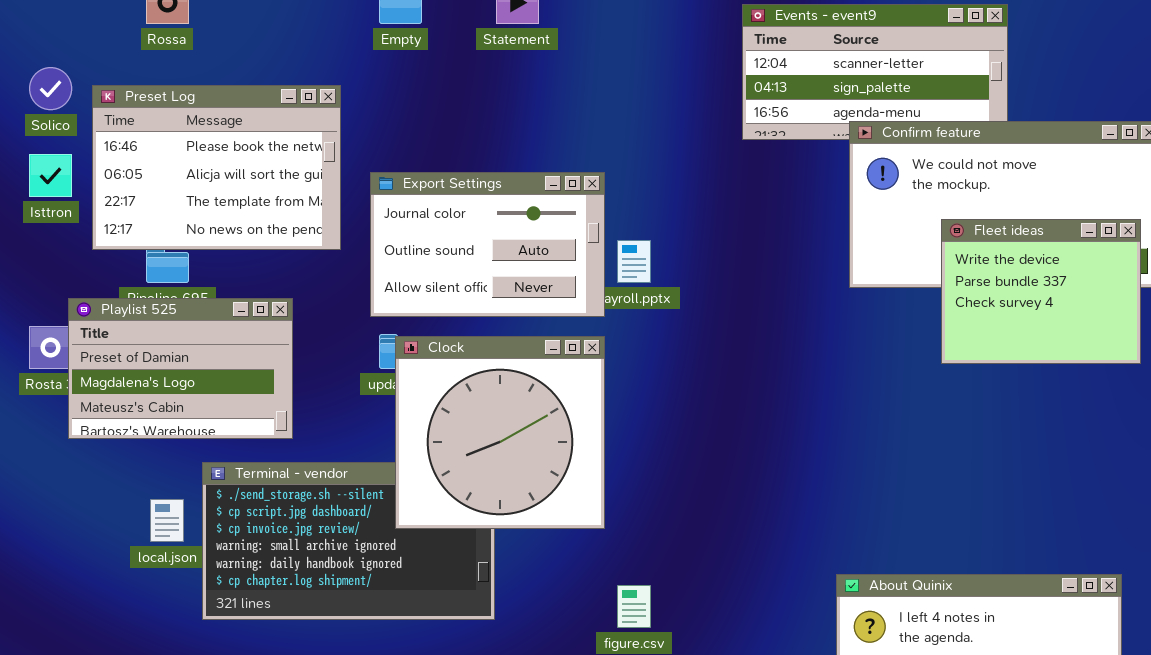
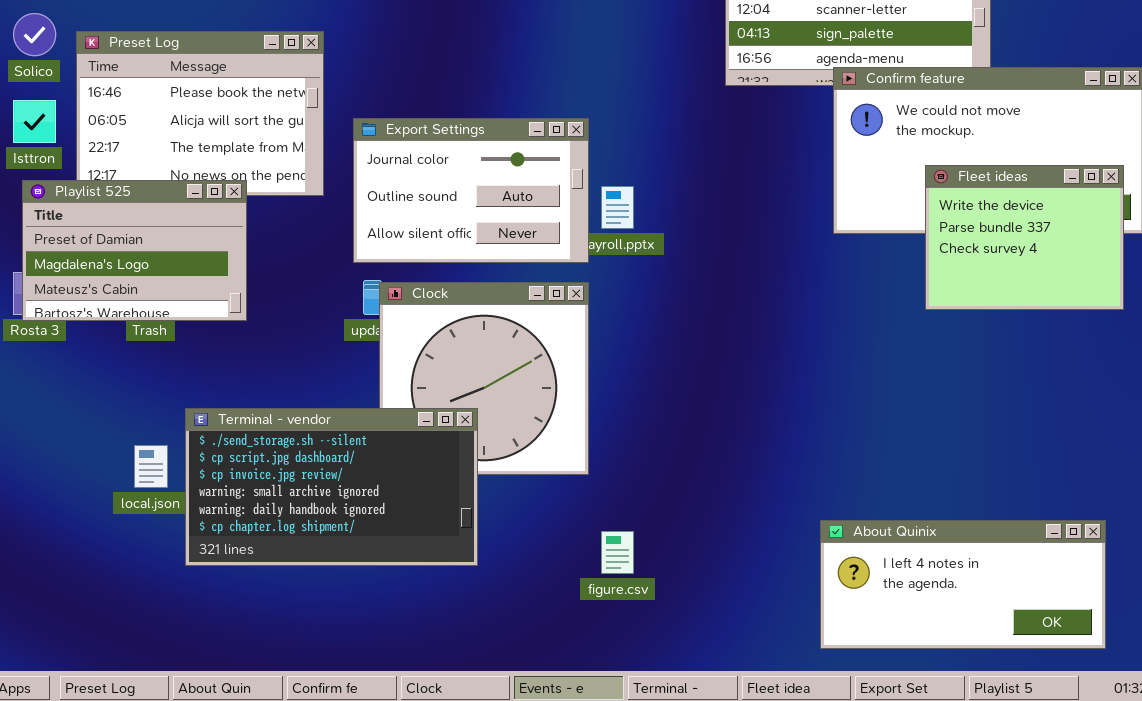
Playlist 525: [68,298,293,439] -> [22,180,247,321], moved
Terminal - vendor: [202,462,495,620] -> [185,408,478,566], raised

